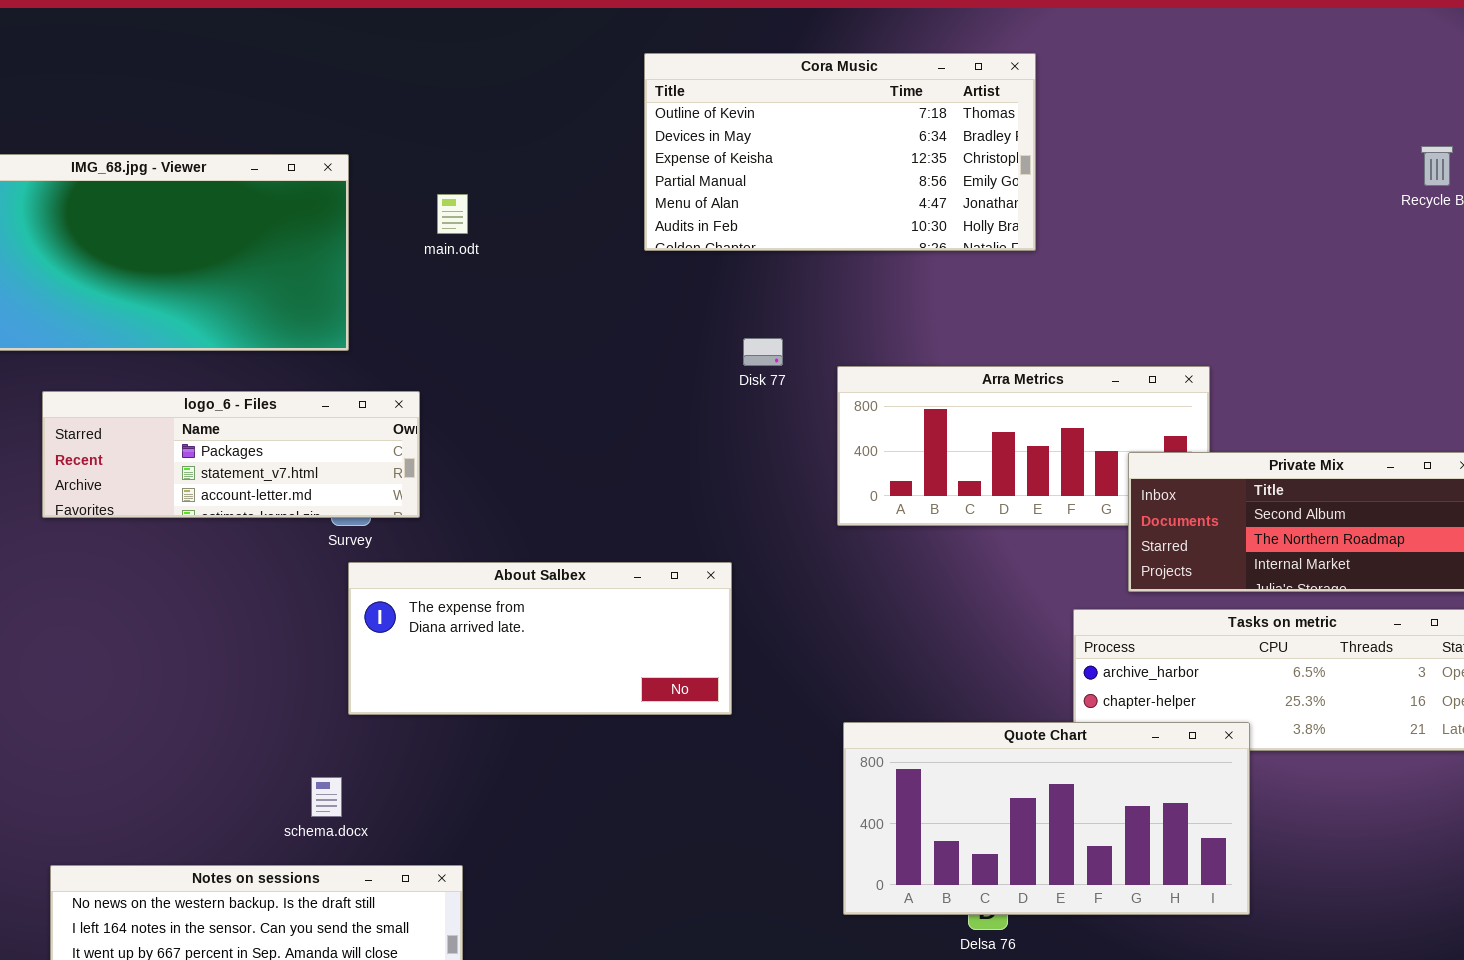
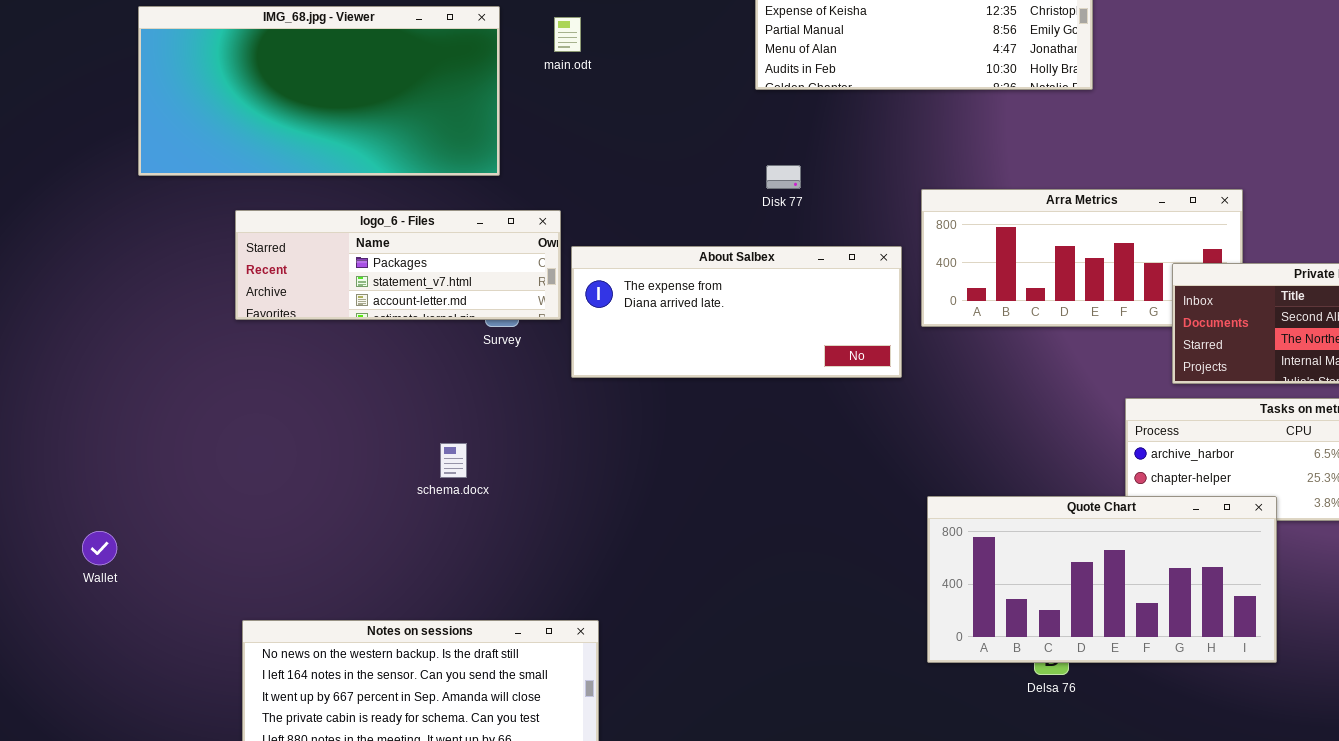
main.odt: [437,194,468,234] -> [554,17,581,52], moved
Disk 77: [743,338,783,366] -> [766,165,801,189], moved
About Salbex: [348,562,732,715] -> [571,246,902,378], moved
schema.docx: [311,777,342,817] -> [440,443,467,478], moved

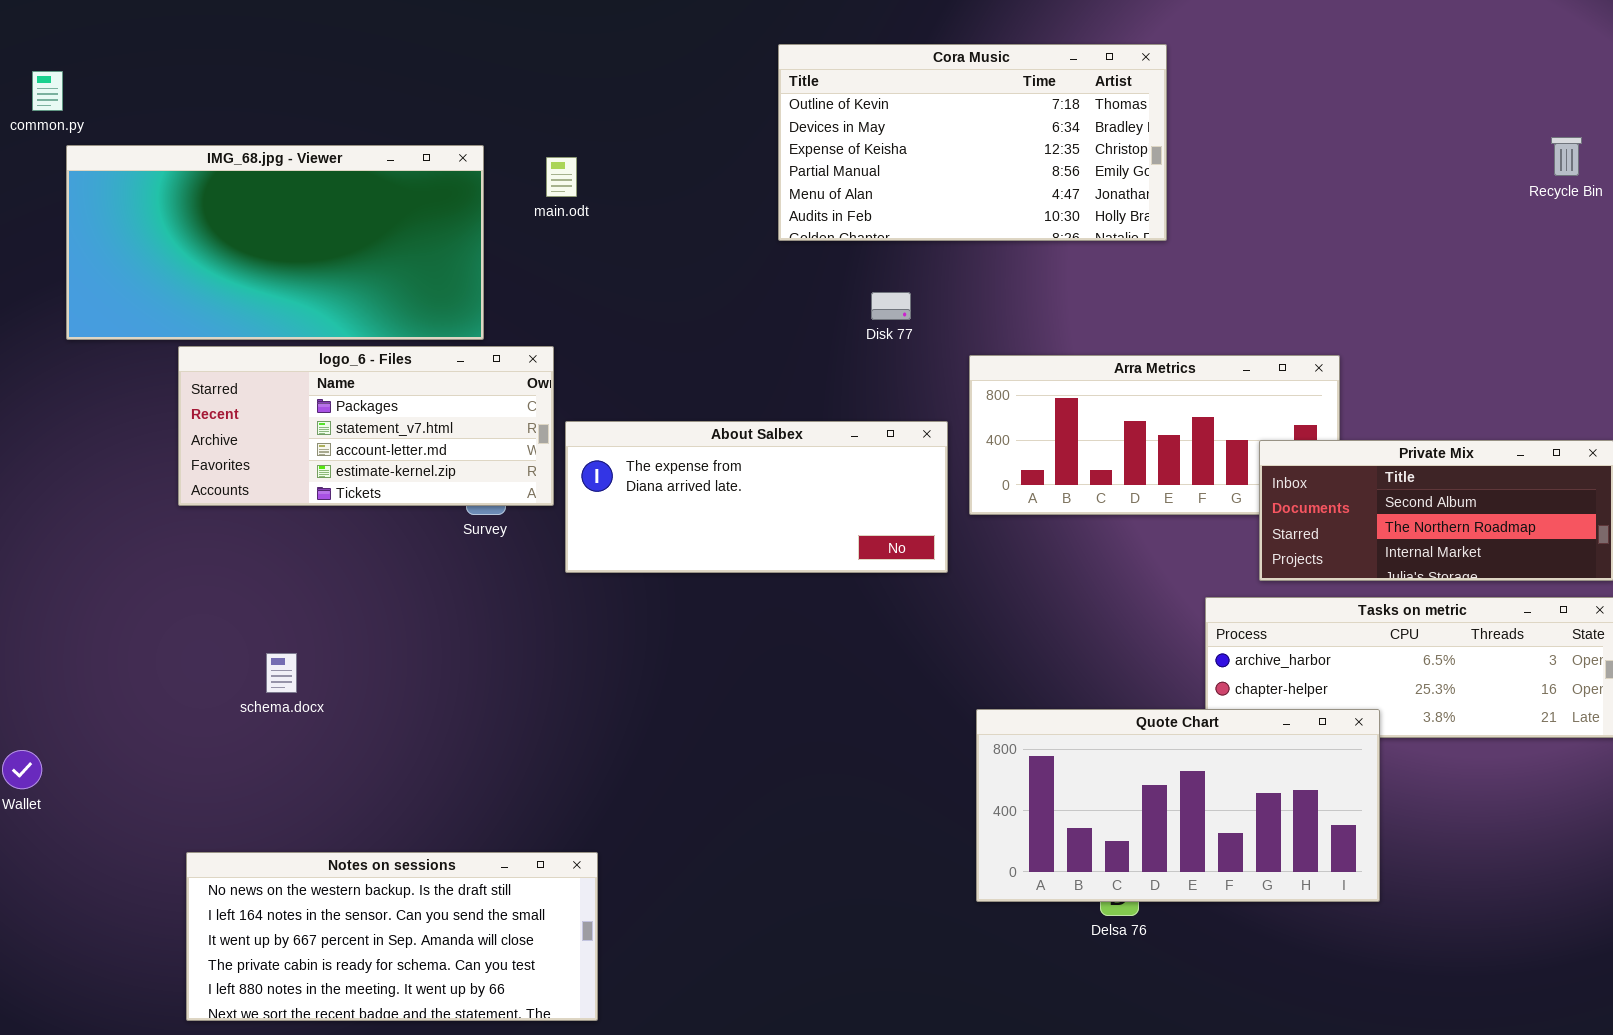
Disk 77: [766,165,801,189] -> [871,292,911,320], moved
logo_6 - Files: [235,210,561,320] -> [178,346,554,506], resized
schema.docx: [440,443,467,478] -> [266,653,297,693], moved

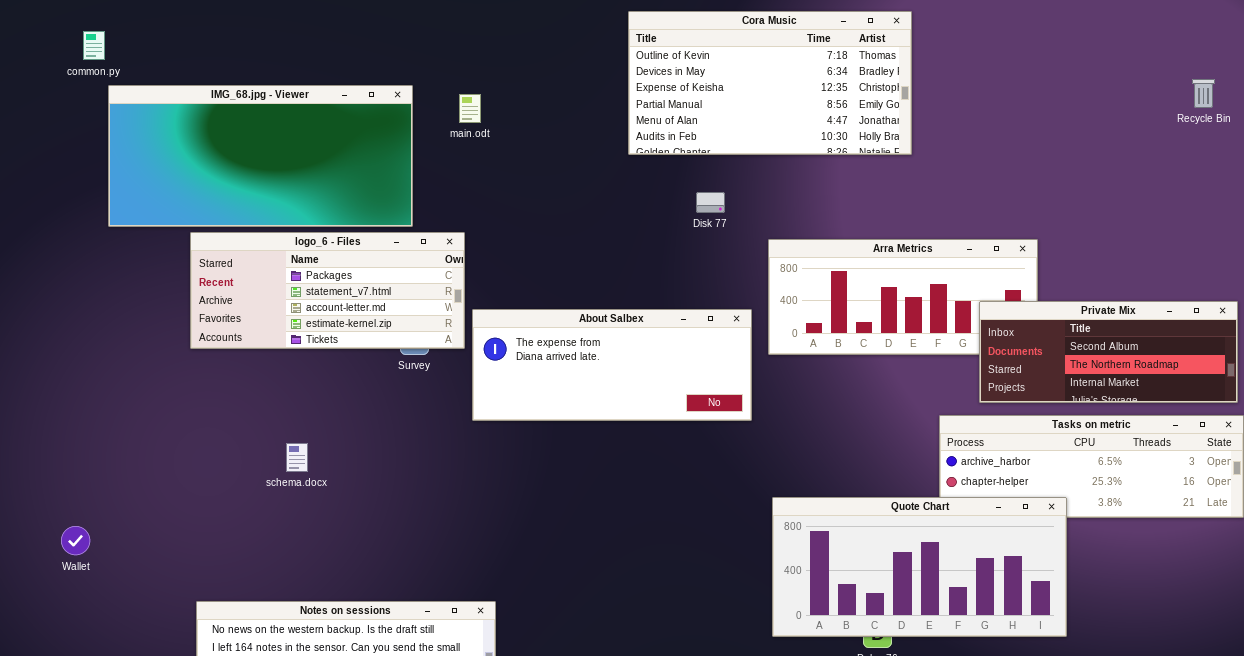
About Salbex: [565,421,948,573] -> [472,309,752,421], moved
schema.docx: [266,653,297,693] -> [286,443,308,472], moved

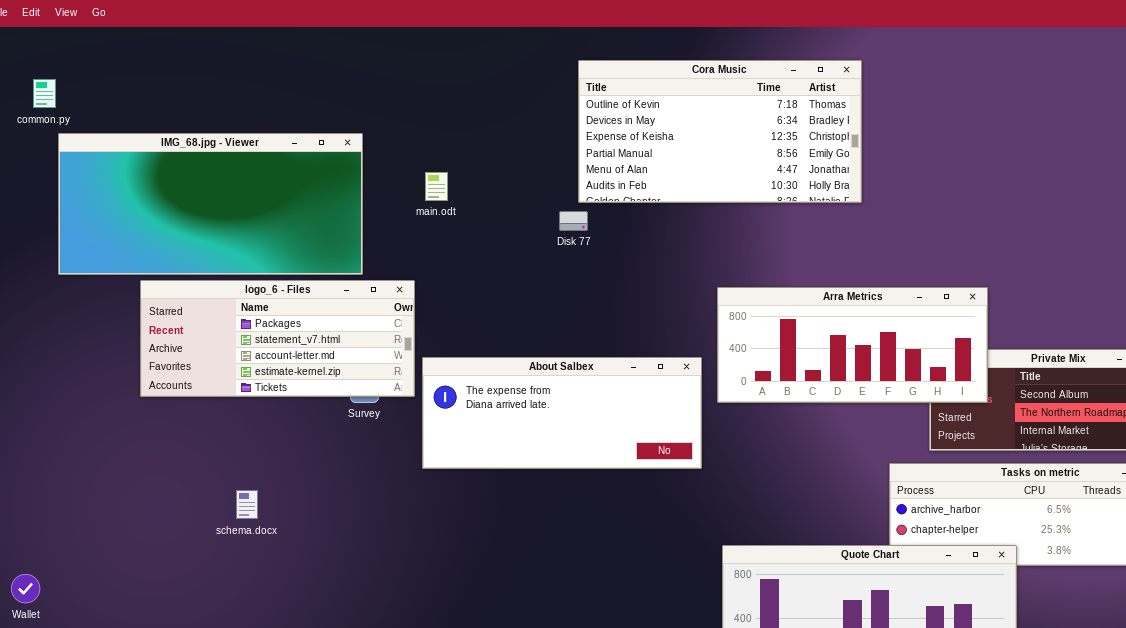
main.odt: [459,94,481,123] -> [425,172,448,201], moved
Disk 77: [696,192,725,213] -> [559,211,588,231], moved
Arra Metrics: [768,239,1038,355] -> [717,287,988,403], raised

